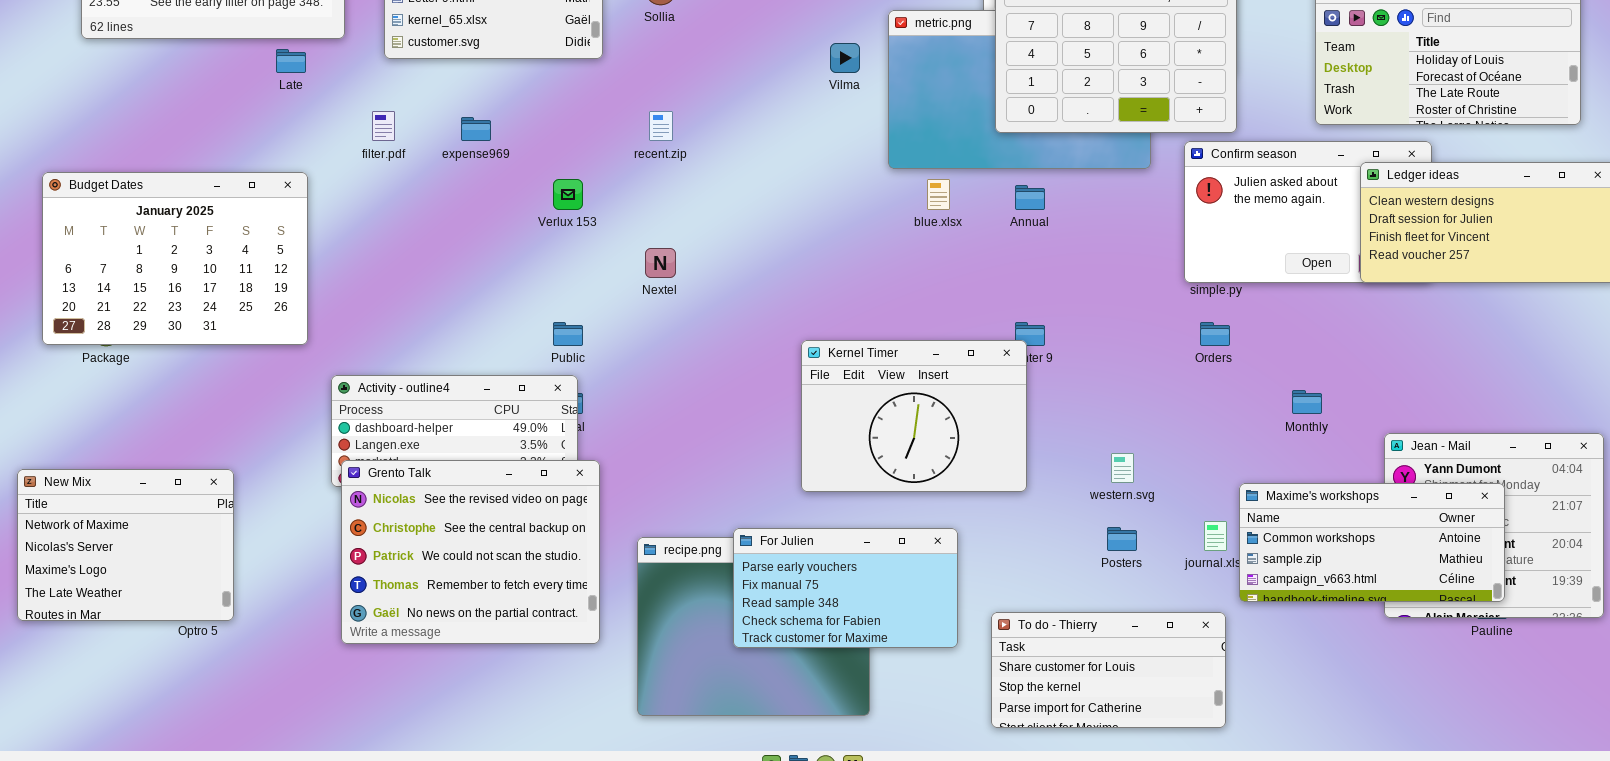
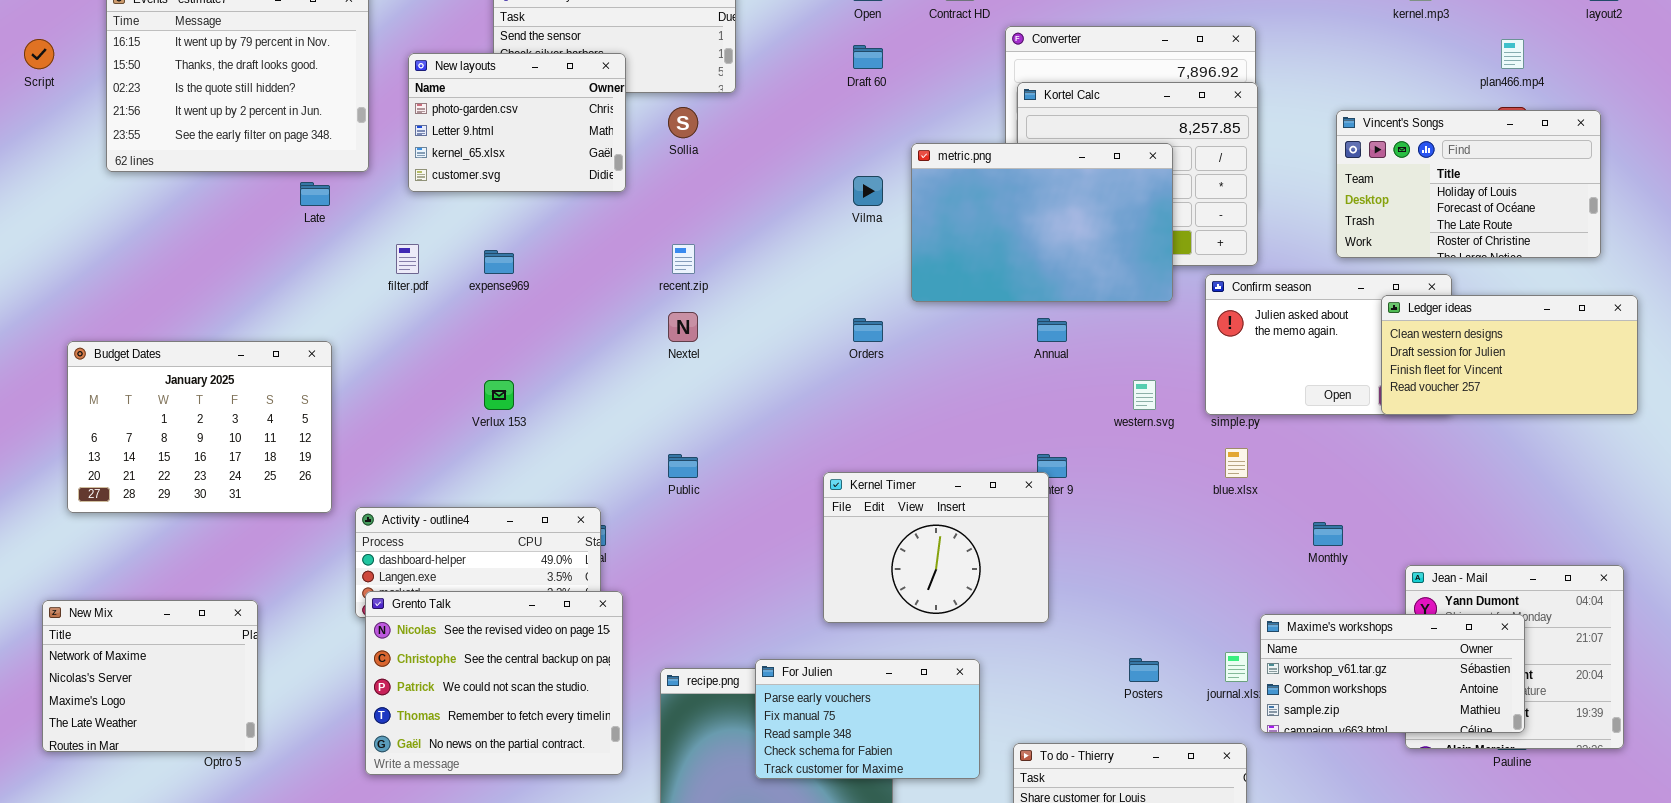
metric.png: [888,10,1151,169] -> [911,143,1173,302], raised
Budget Dates: [42,172,308,345] -> [67,341,332,513], moved
Verlux 153: [553,179,583,210] -> [484,380,514,410], moved
blue.xlsx: [927,179,950,210] -> [1225,448,1248,478], moved
Nextel: [645,248,676,278] -> [668,312,698,342], moved
Public: [553,322,583,346] -> [668,454,698,478], moved
Orders: [1200,322,1230,346] -> [853,318,883,342], moved
western.svg: [1111,453,1134,483] -> [1133,380,1156,410], moved
Maxime's workshops: [1239,483,1505,602] -> [1260,614,1525,733], scrolled up 1 row

